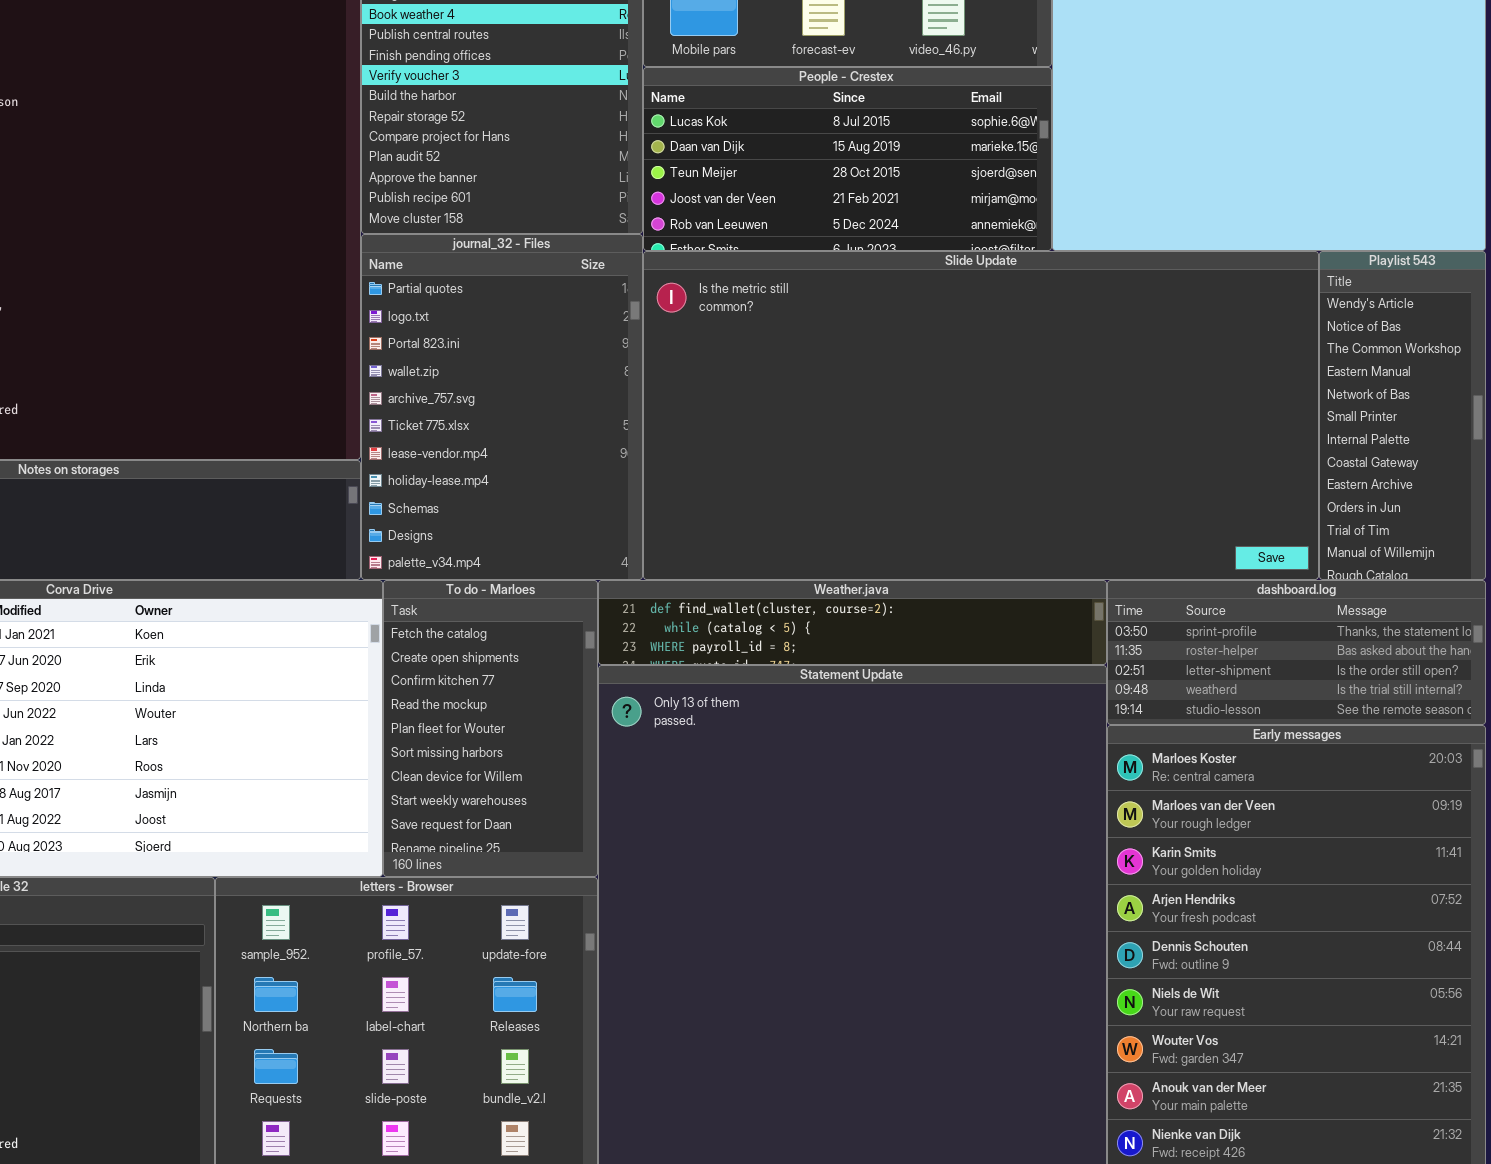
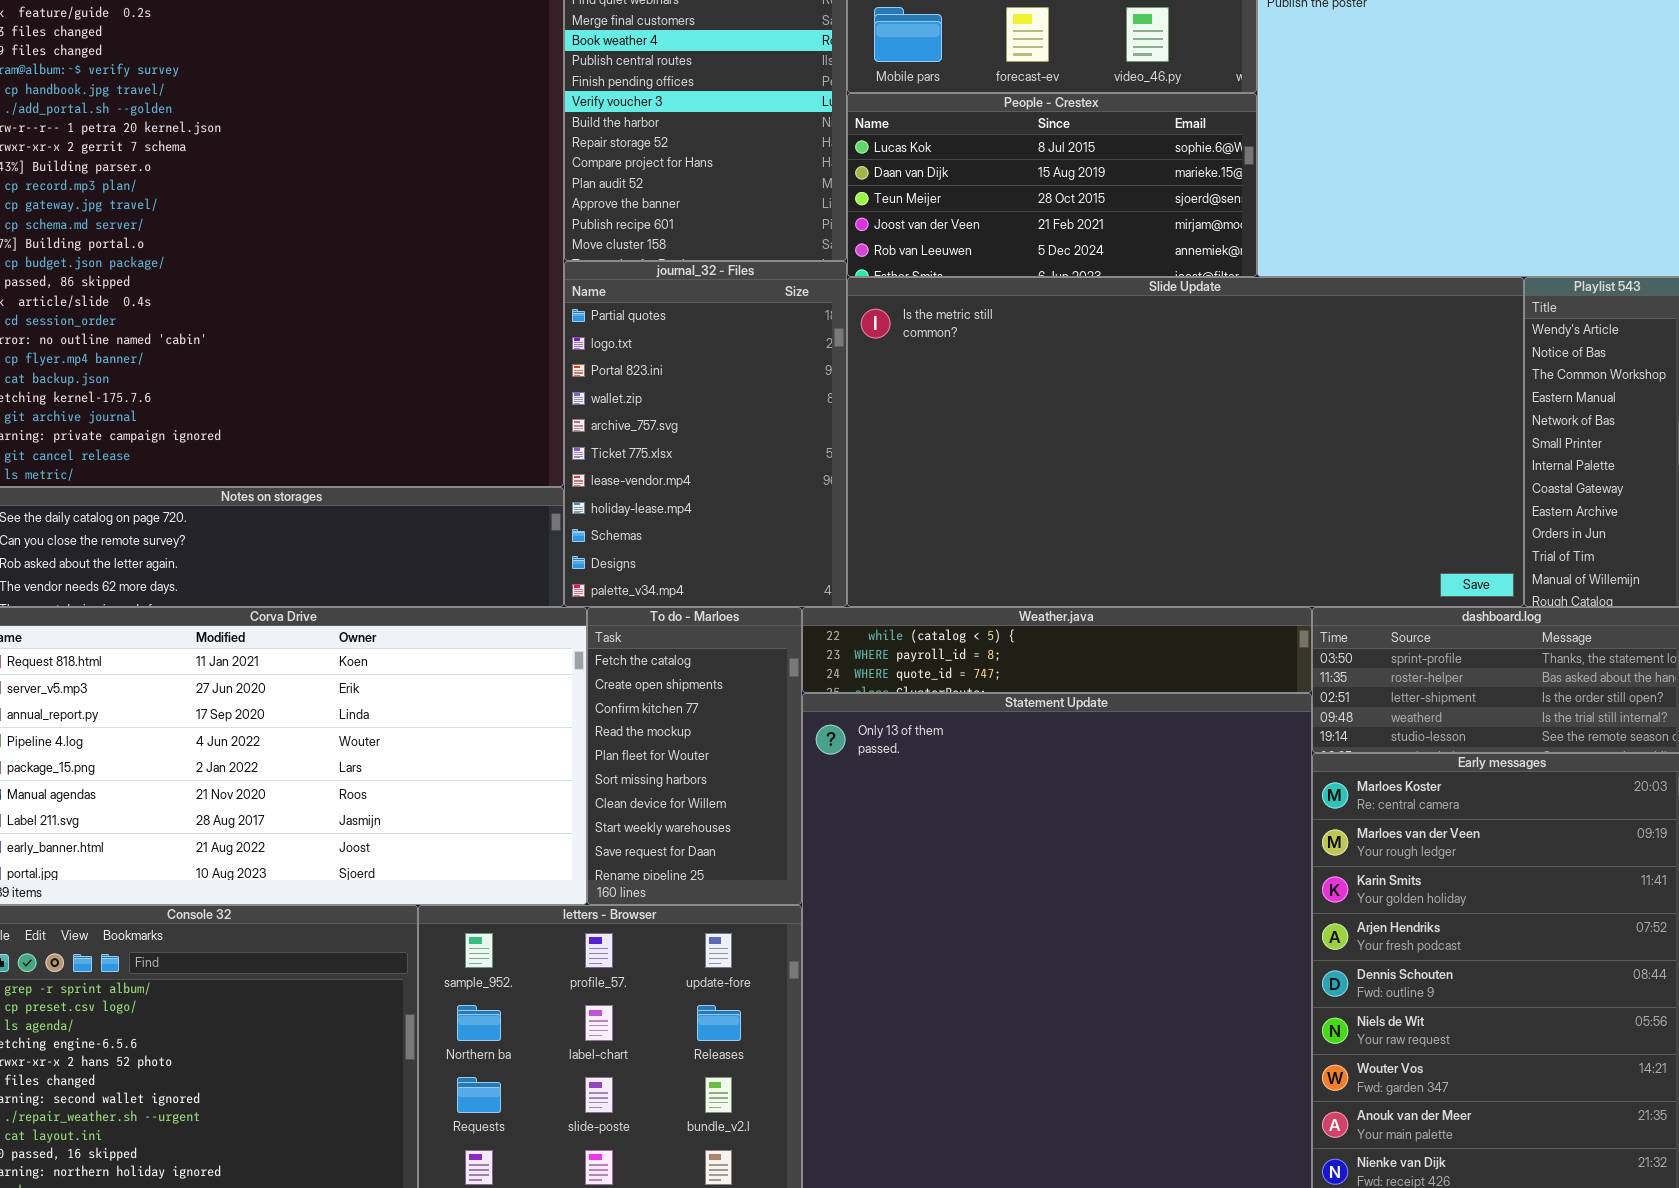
Weather.java: [598,580,1107,665] -> [802,607,1312,693], scrolled down 1 row

